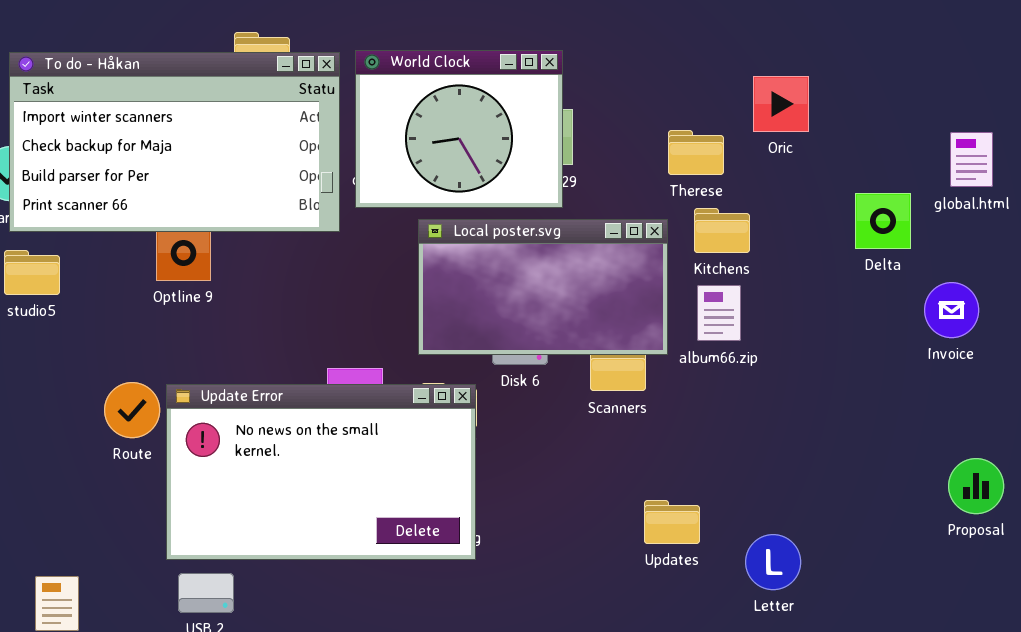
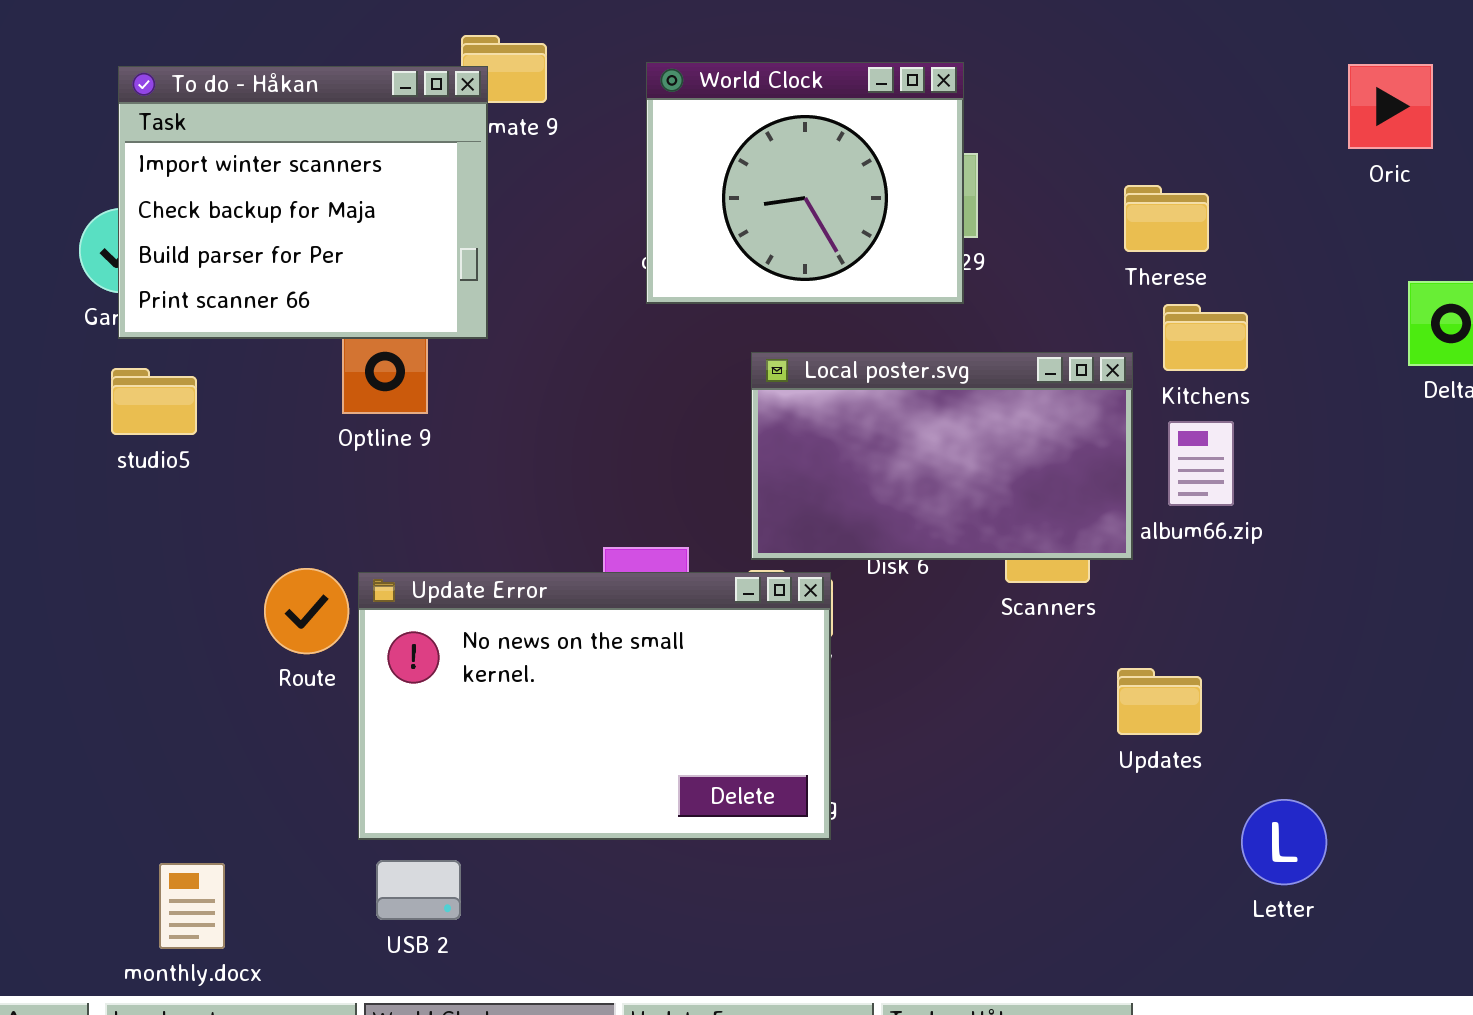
To do - Håkan: [9,52,340,232] -> [118,66,488,339], resized
Oric: [753,76,809,132] -> [1348,64,1433,149], moved
Local poster.svg: [418,219,668,355] -> [751,352,1133,560], moved
Updates: [644,500,700,544] -> [1117,668,1202,735], moved

